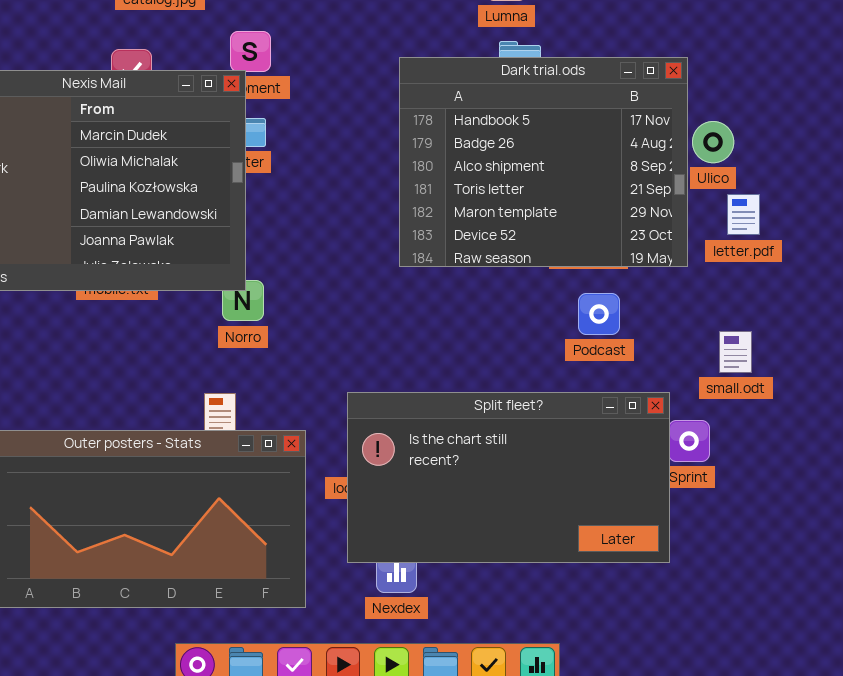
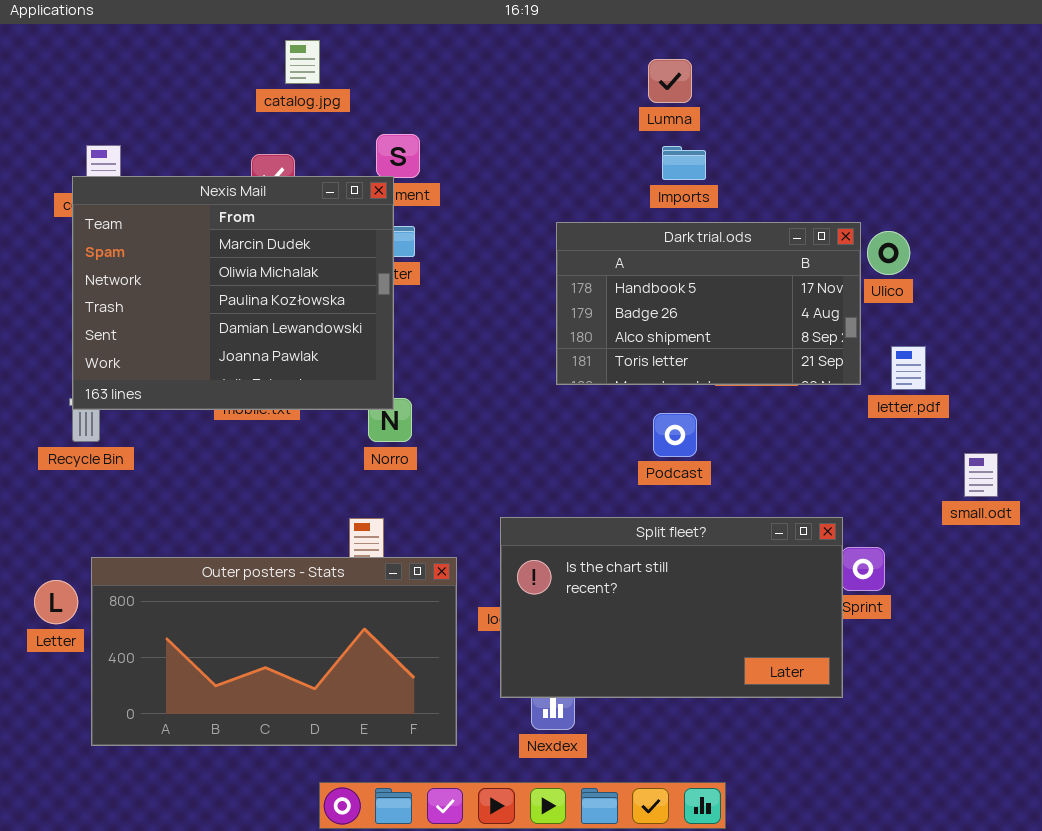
Dark trial.ods: [399,57,688,267] -> [556,222,861,385], resized
letter.pdf: [727,194,760,235] -> [891,346,926,390], moved
Podcast: [578,293,620,335] -> [653,413,697,457], moved
small.odt: [719,331,752,373] -> [964,453,998,497], moved

